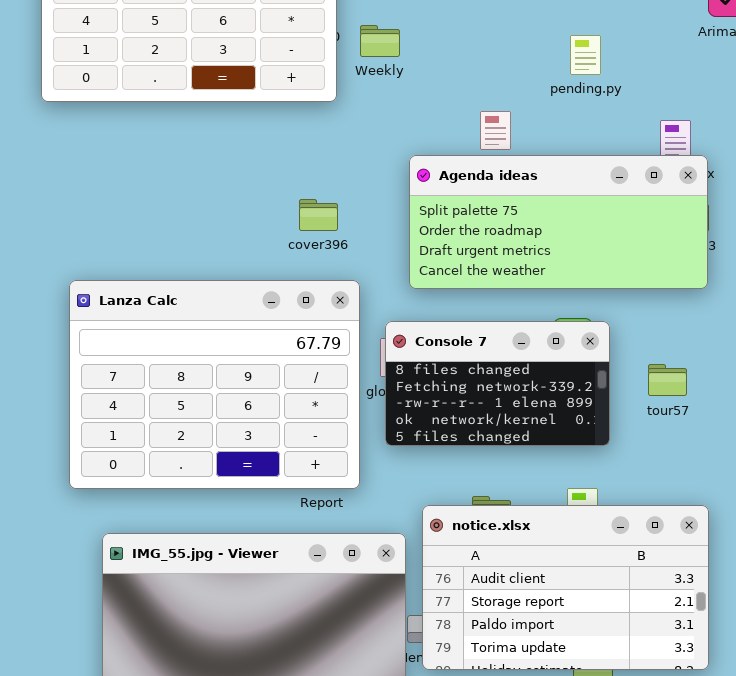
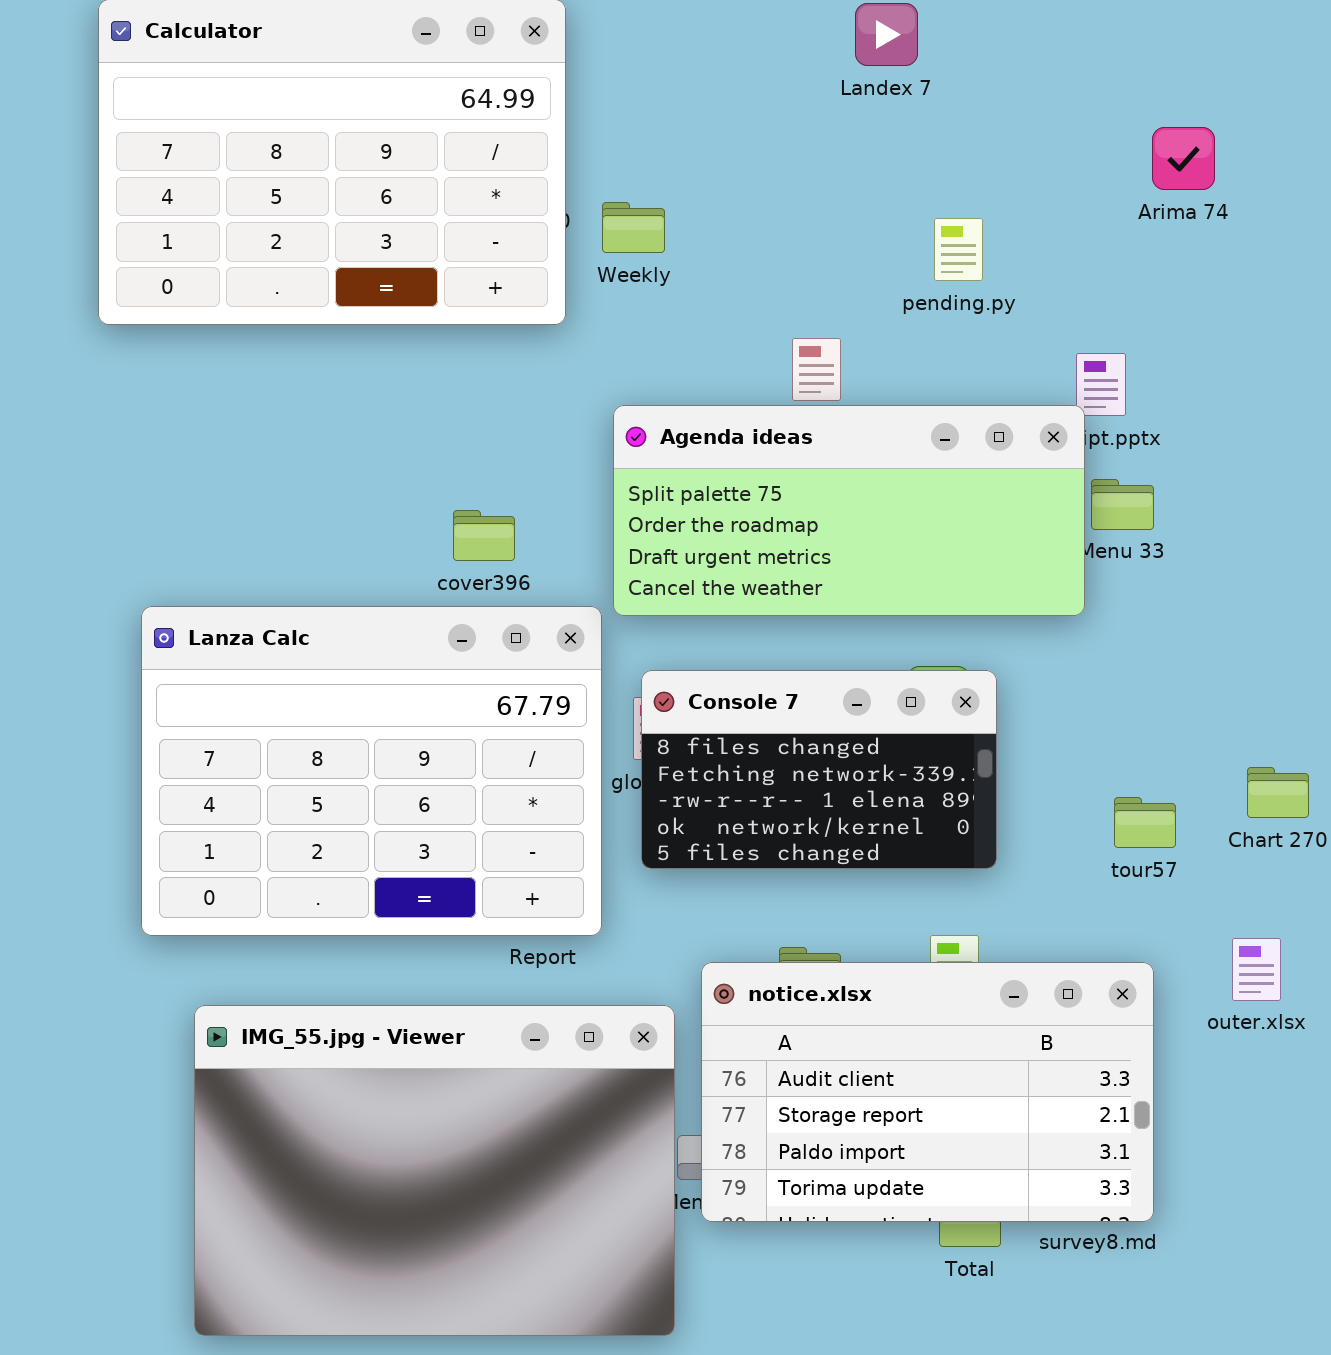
Agenda ideas: [409,155,708,289] -> [613,405,1085,616], moved
cover396: [299,199,338,231] -> [453,510,515,561], moved
tour57: [648,364,687,396] -> [1114,797,1176,848], moved

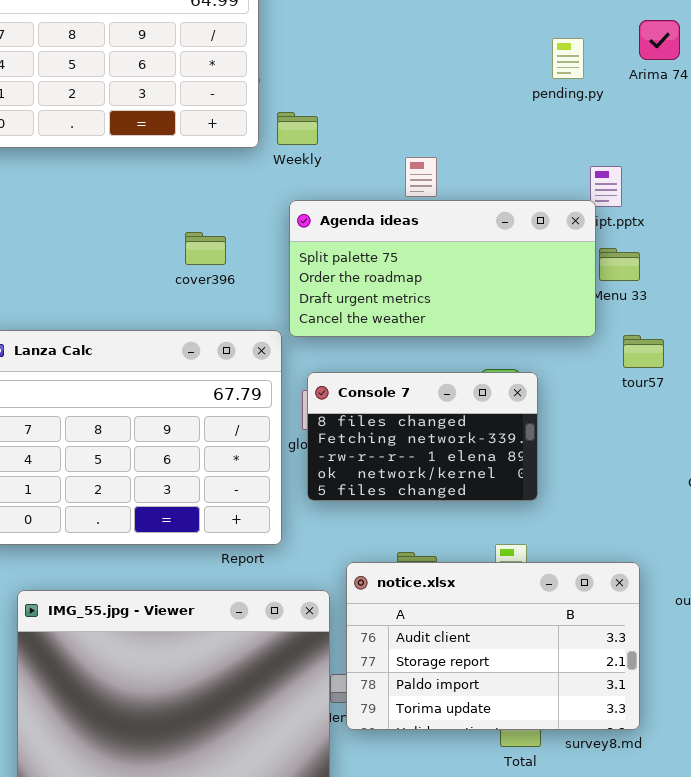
Weekly: [602,202,665,253] -> [277,112,318,145], moved
pending.py: [934,218,983,281] -> [552,38,584,79], moved
cover396: [453,510,515,561] -> [185,232,226,265], moved
tour57: [1114,797,1176,848] -> [623,335,664,368], moved

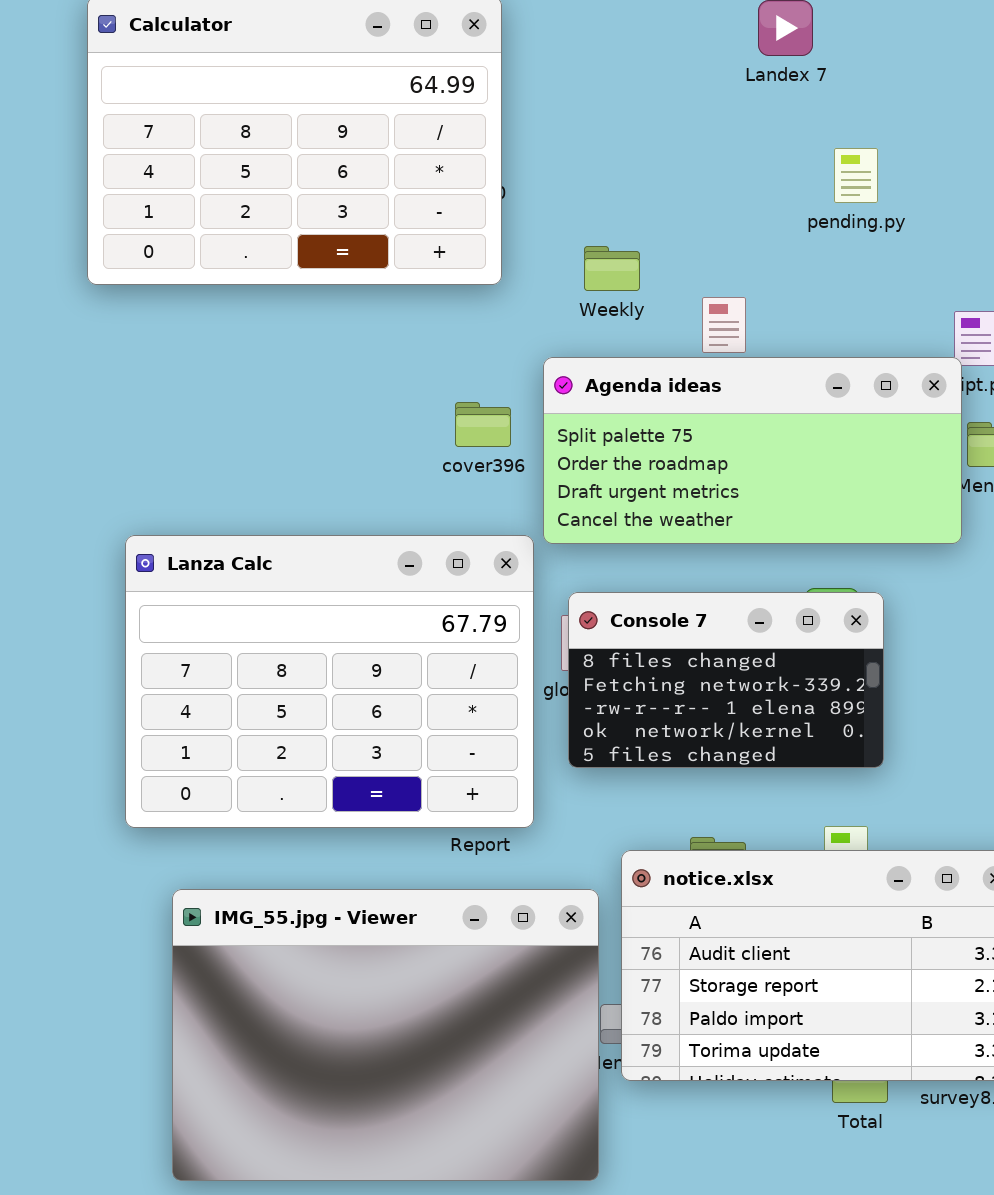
pending.py: [552,38,584,79] -> [834,148,878,203], moved
Weekly: [277,112,318,145] -> [584,246,640,291], moved
cover396: [185,232,226,265] -> [455,402,511,447], moved

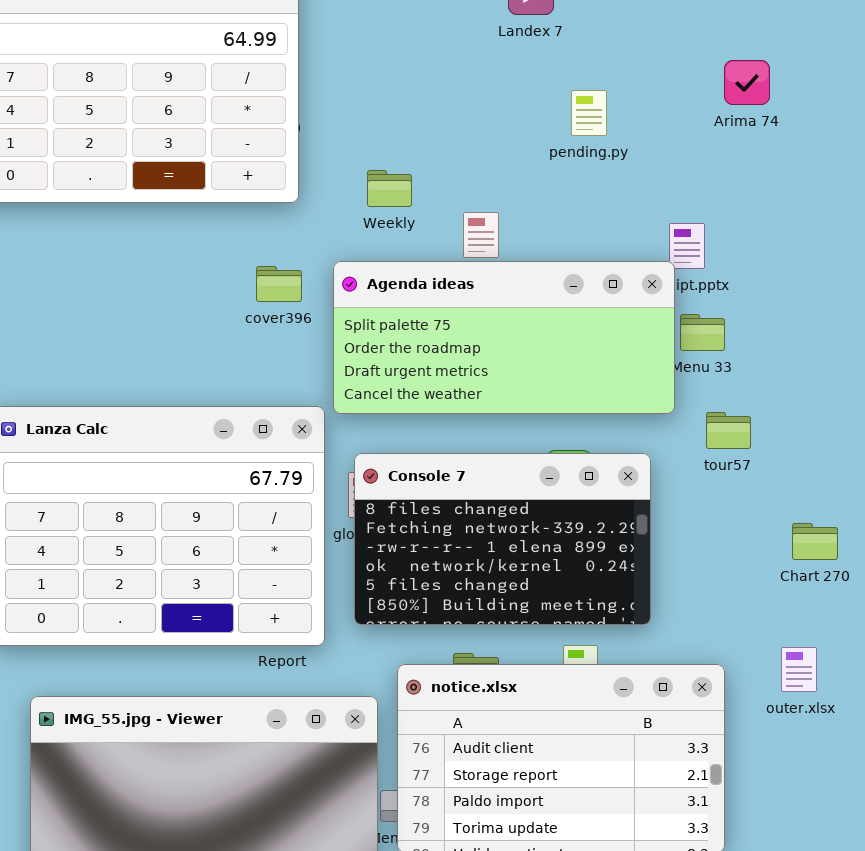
cover396: [455,402,511,447] -> [256,266,302,302], moved
Console 7: [568,592,884,768] -> [354,453,651,625], resized

